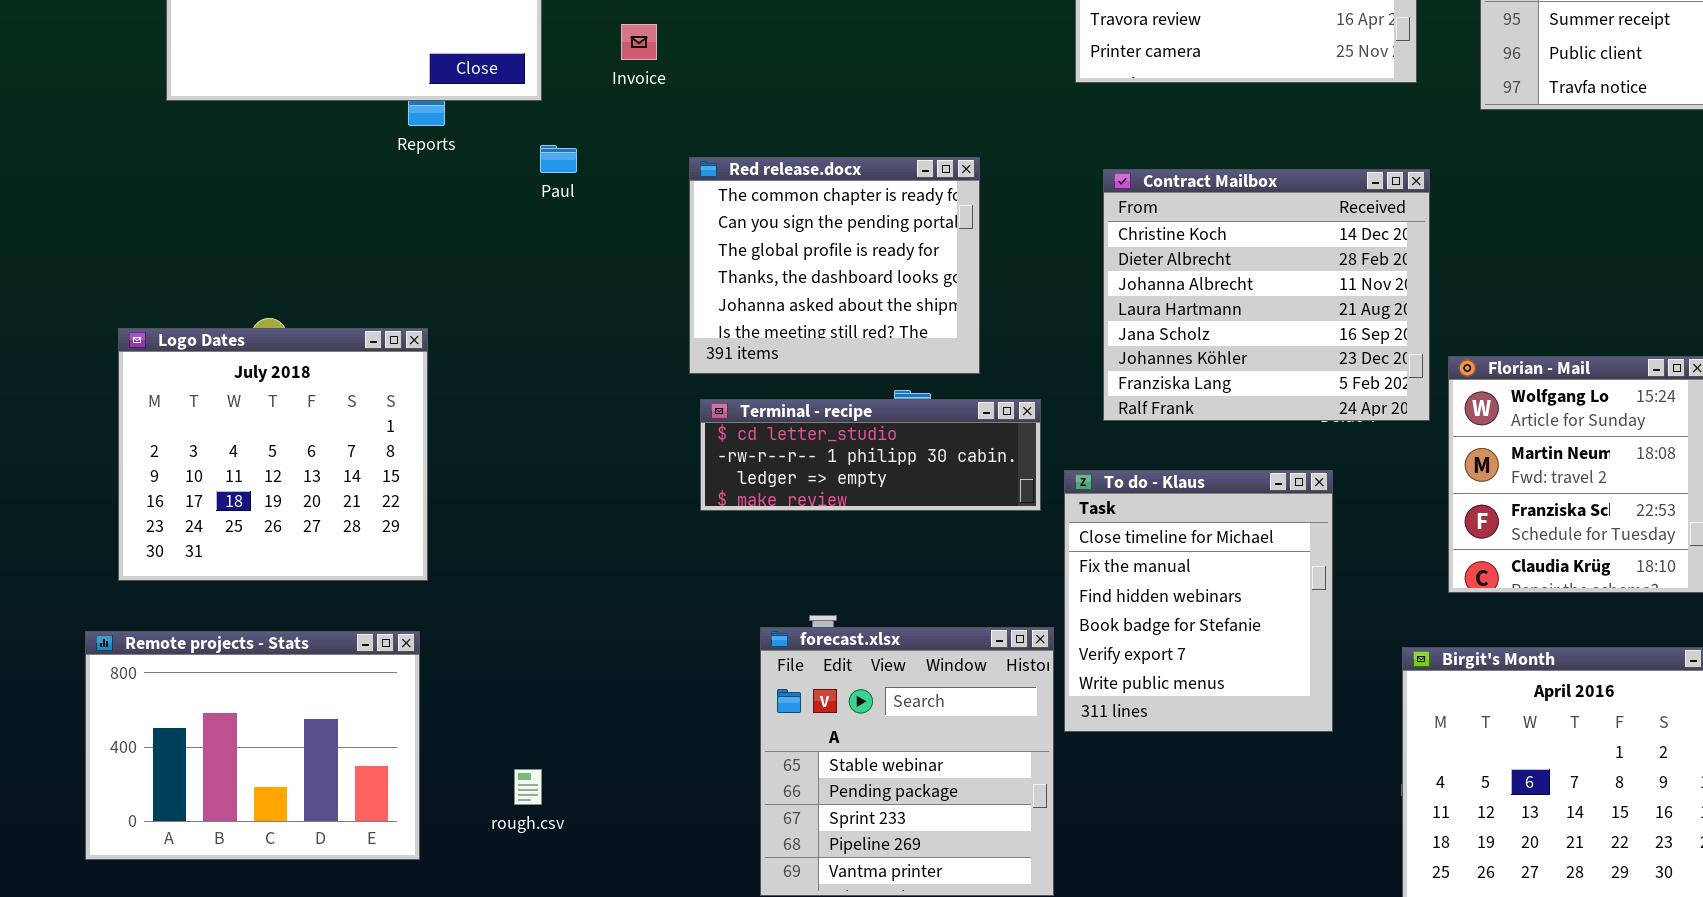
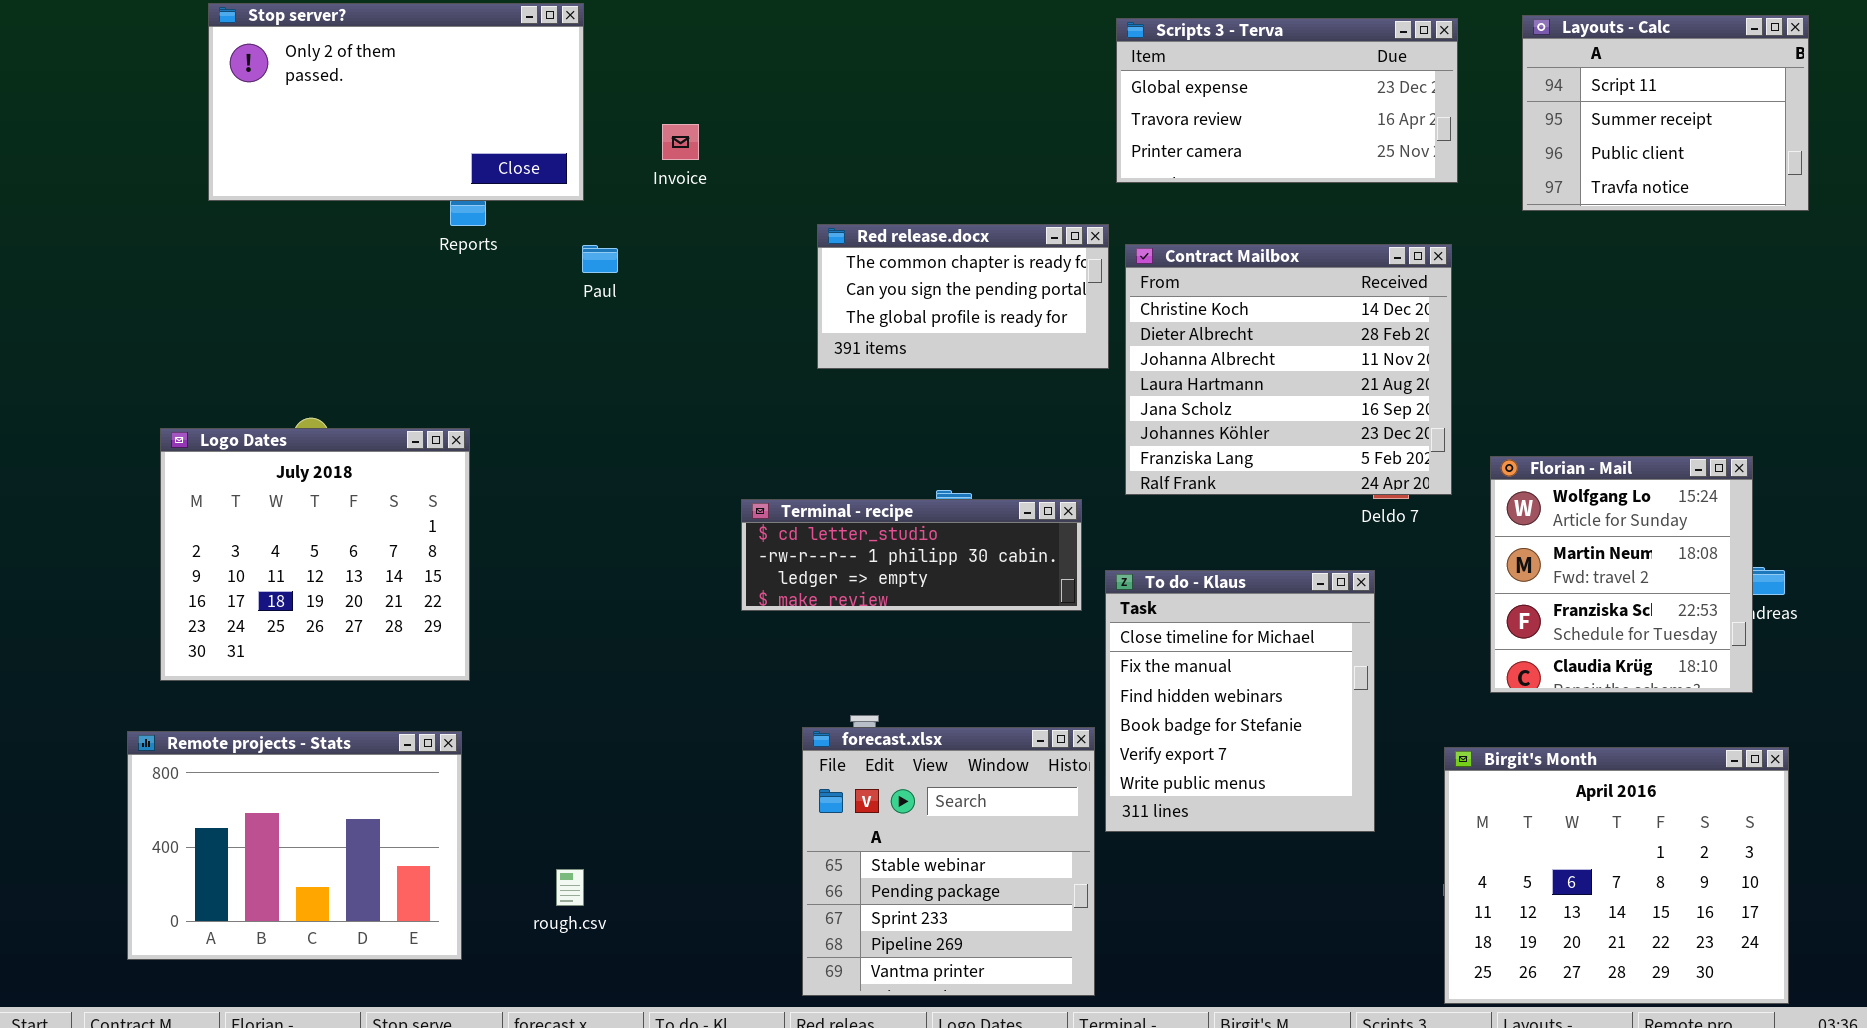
Red release.docx: [689,157,980,374] -> [817,224,1109,369], moved, resized
Contract Mailbox: [1103,169,1430,421] -> [1125,244,1452,495], moved

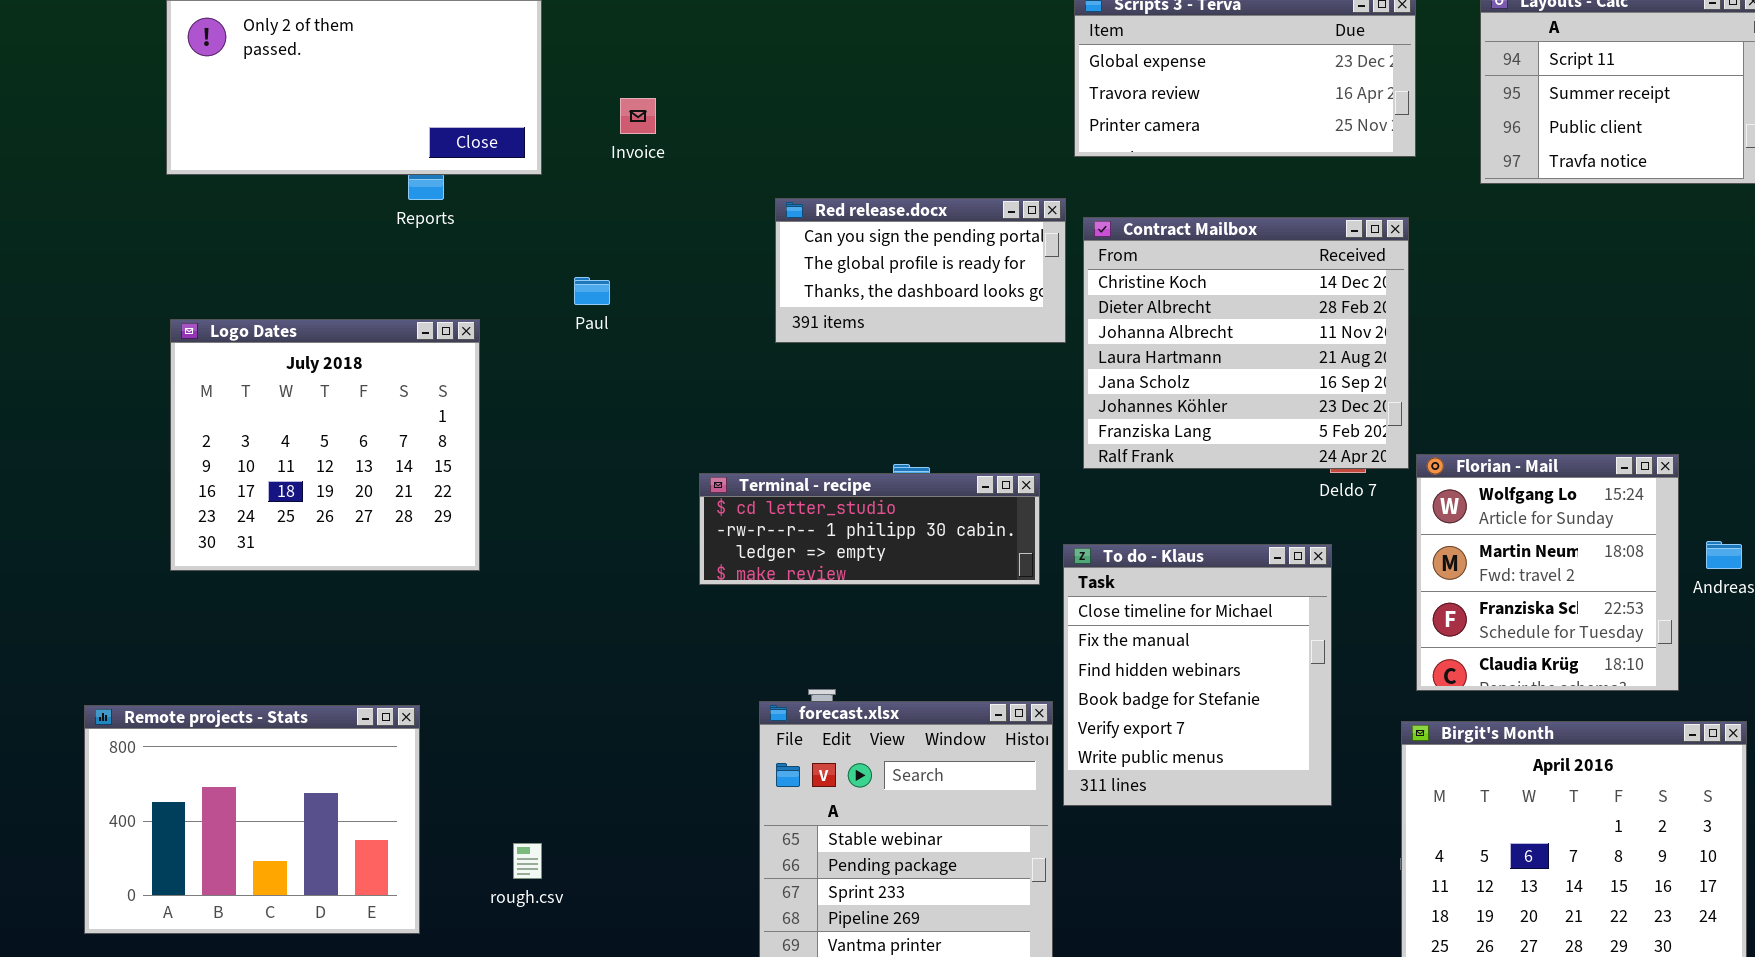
Red release.docx: [817,224,1109,369] -> [775,198,1066,343], scrolled down 1 row
Paul: [582,245,618,273] -> [574,277,610,305], moved
Logo Dates: [160,428,470,681] -> [170,319,480,571], moved
Florian - Mail: [1490,456,1753,693] -> [1416,454,1679,691], moved

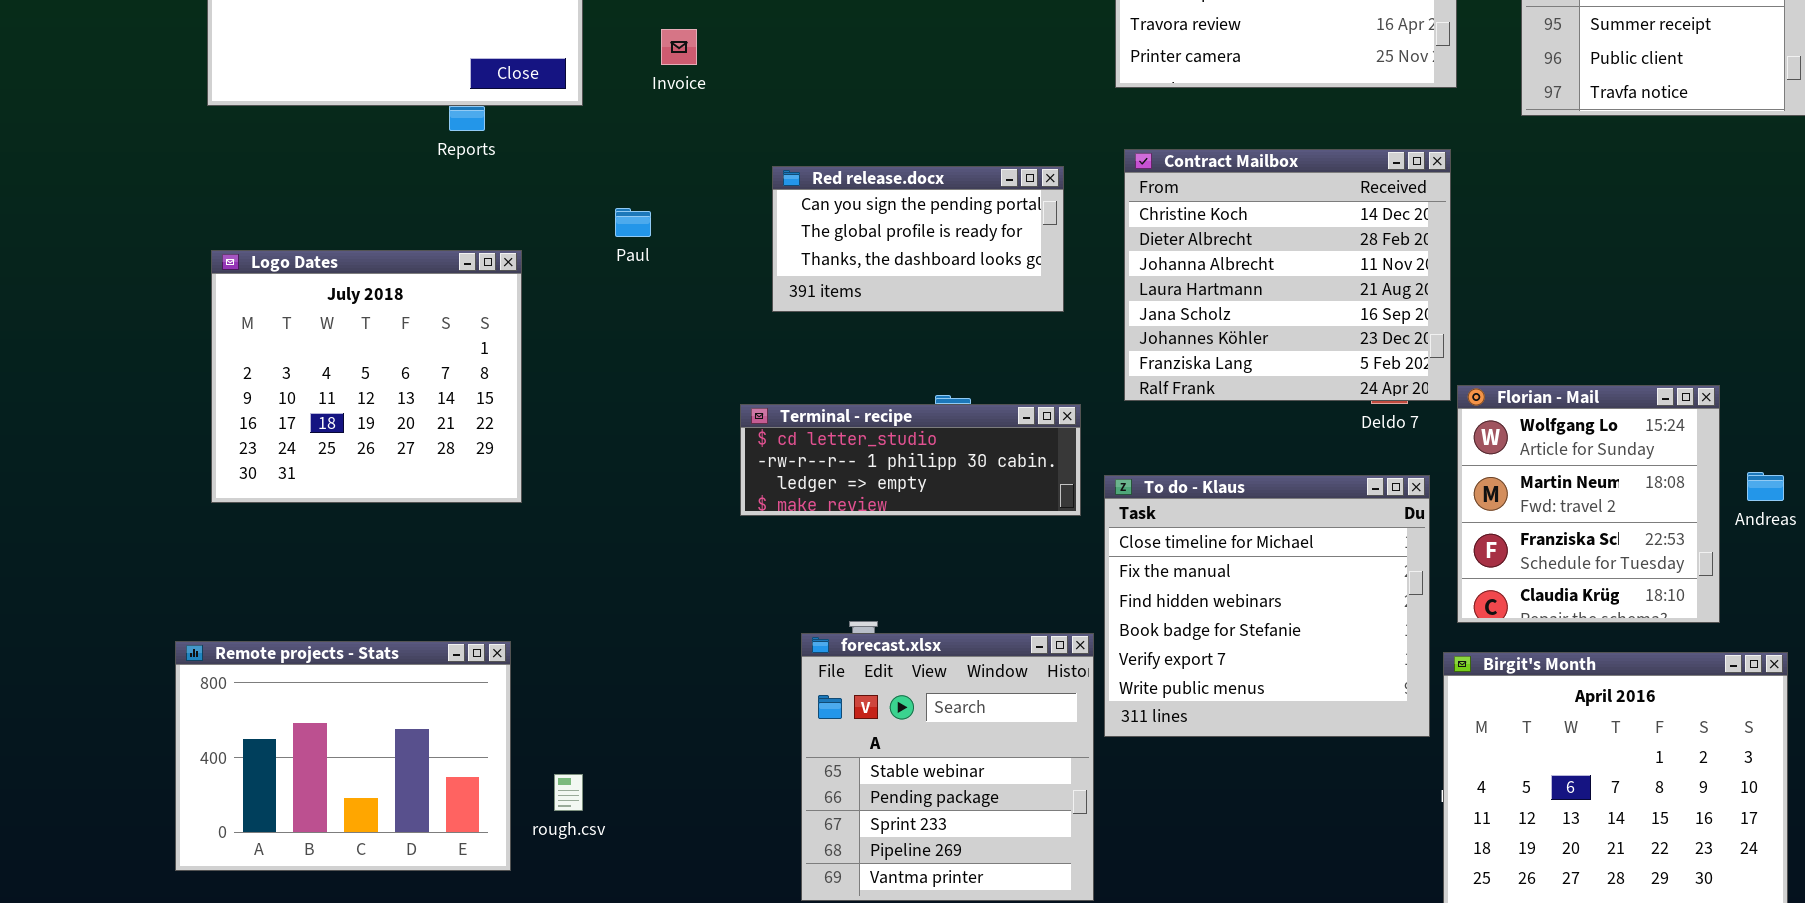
Red release.docx: [775,198,1066,343] -> [772,166,1064,312], moved
To do - Klaus: [1063,544,1332,806] -> [1104,475,1430,737], resized
Remote projects - Stats: [84,705,420,934] -> [175,641,511,871], moved

